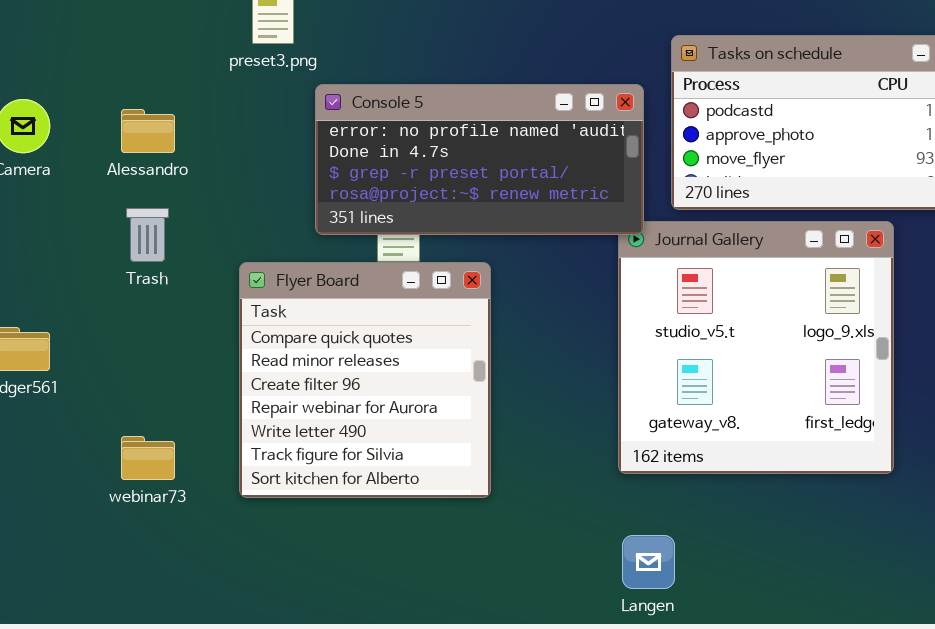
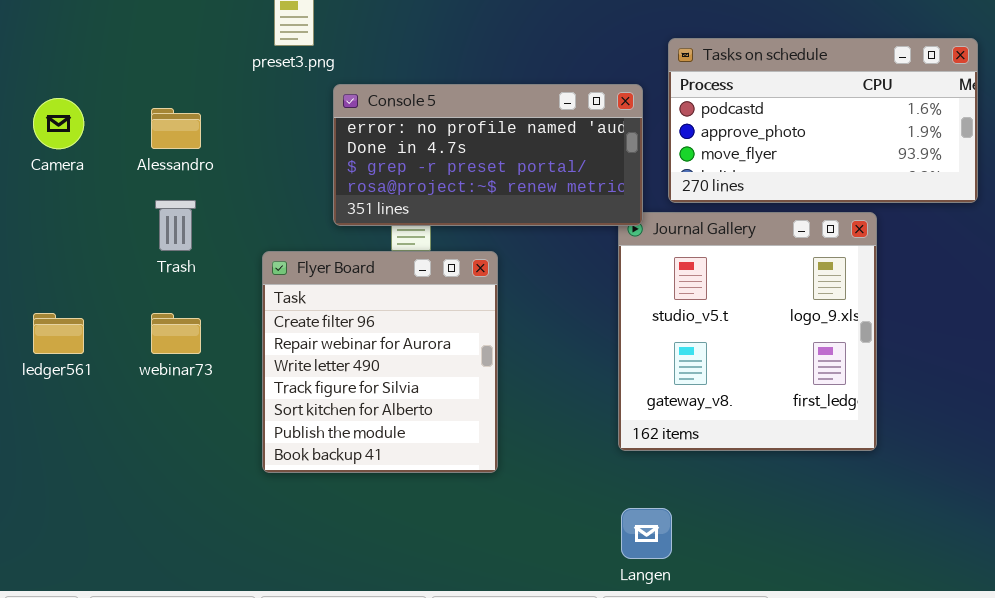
Flyer Board: [239,262,491,498] -> [262,251,498,473], scrolled down 2 rows
webinar73: [121,436,175,480] -> [151,313,201,354], moved

